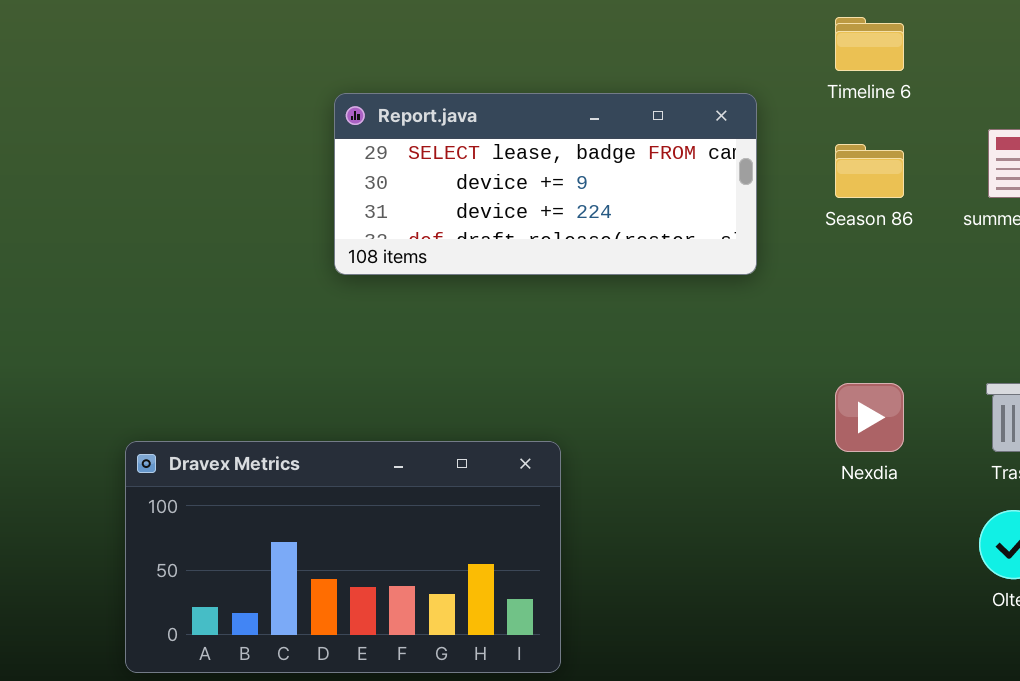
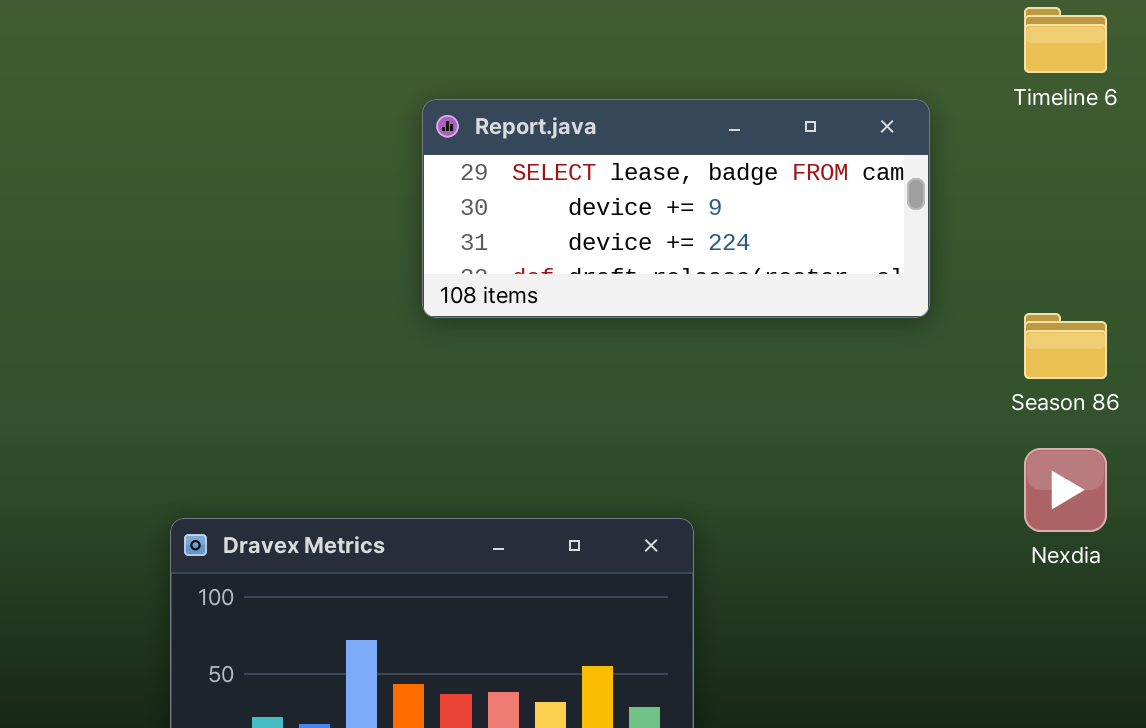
Season 86: [835,144,904,198] -> [1024,313,1107,379], moved

